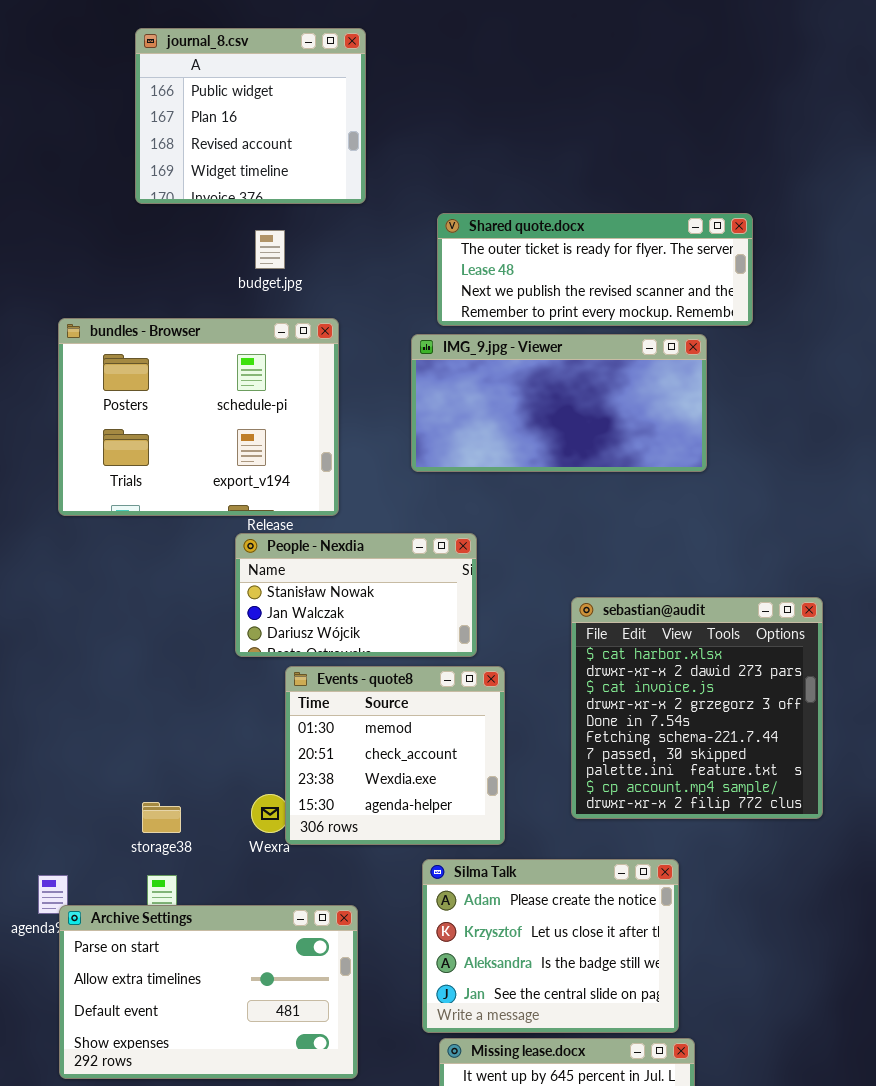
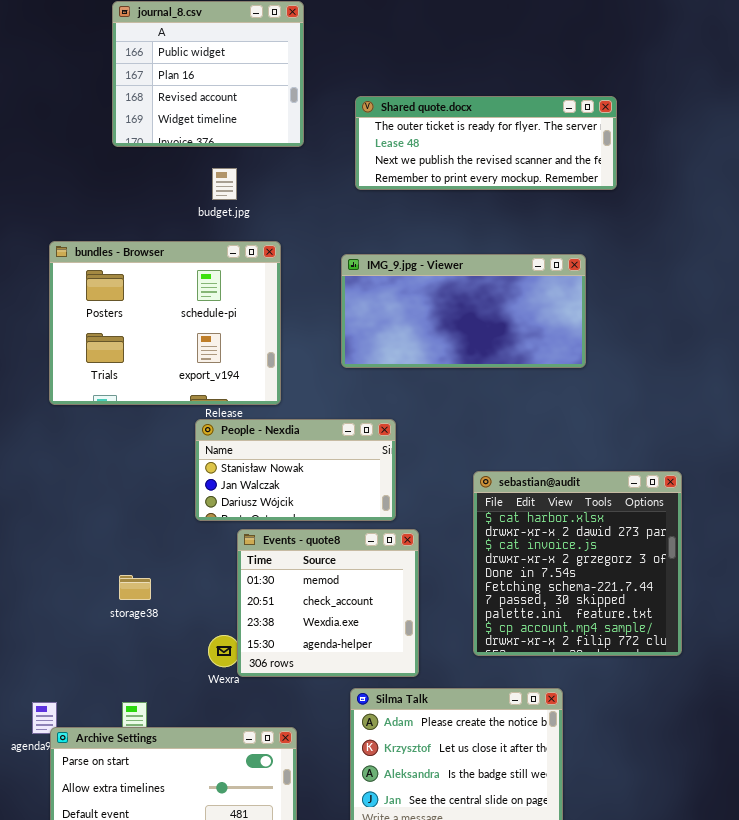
Shared quote.docx: [437,213,753,326] -> [355,96,617,190], moved
storage38: [142,802,181,833] -> [119,575,151,600], moved

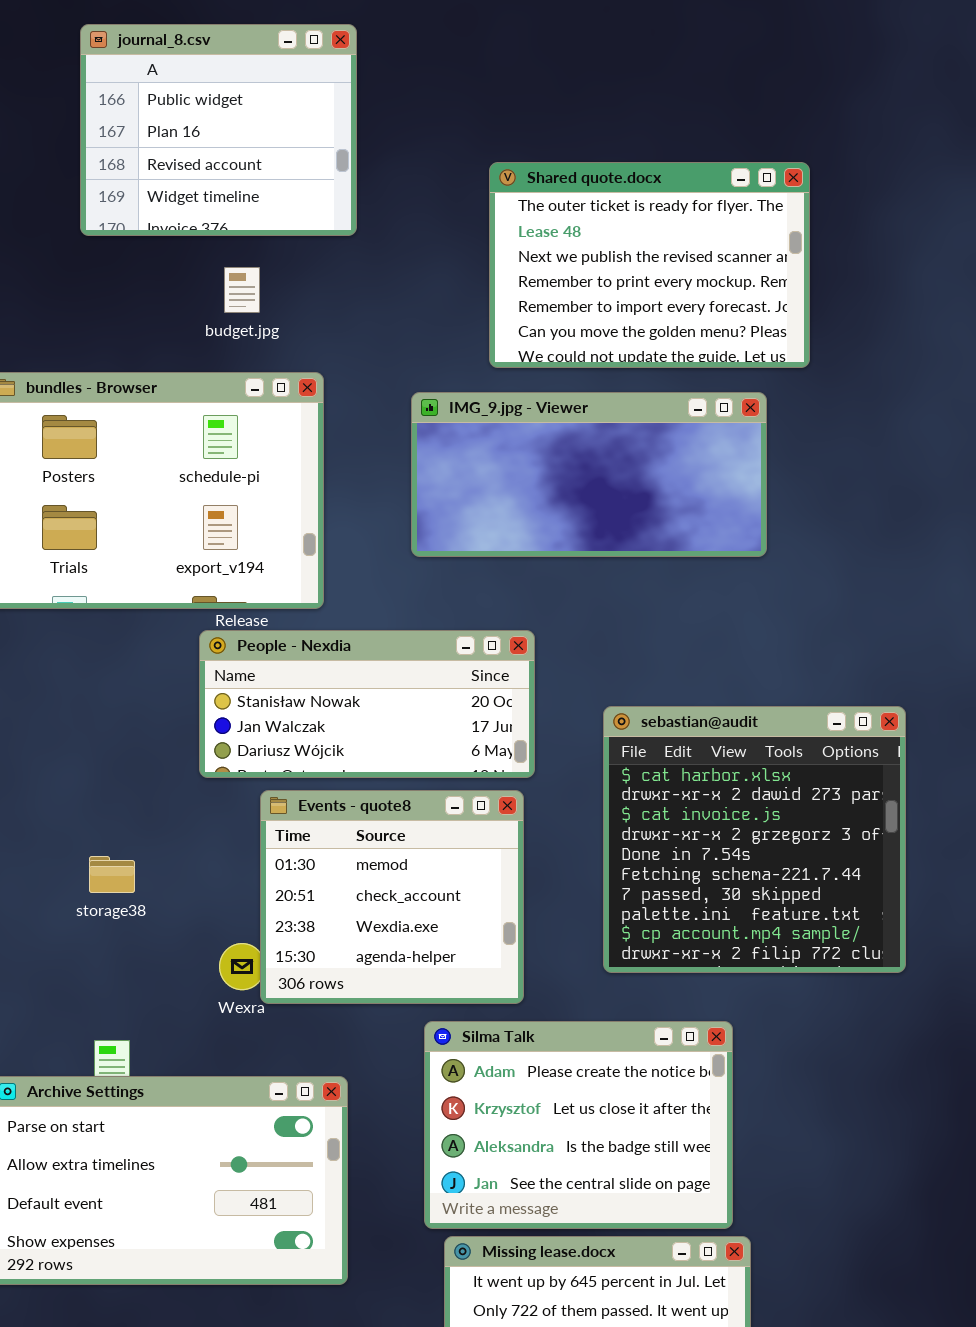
Shared quote.docx: [355,96,617,190] -> [489,162,810,368], resized
People - Nexdia: [195,419,396,521] -> [199,630,535,778], resized

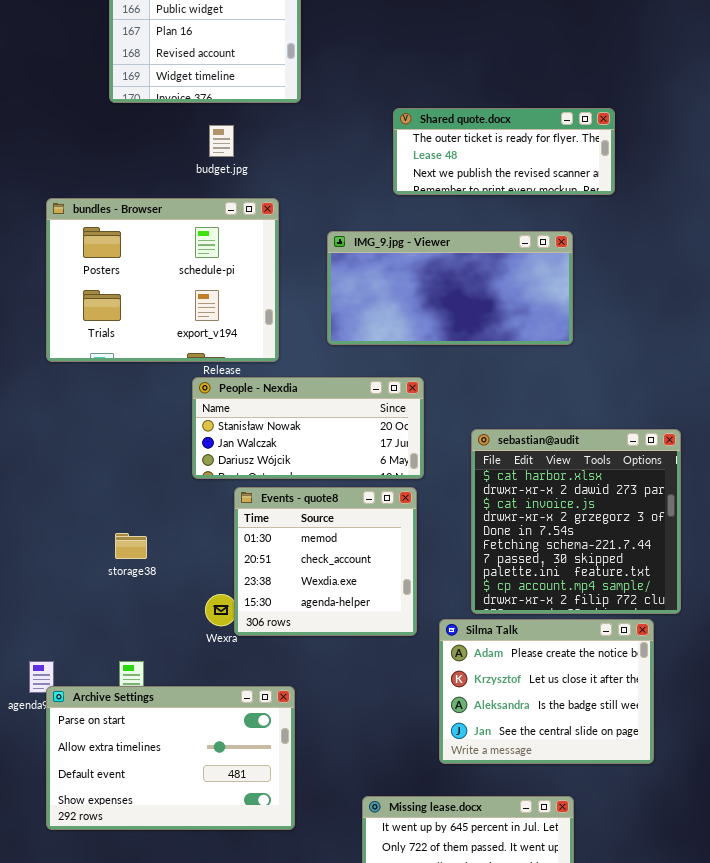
Shared quote.docx: [489,162,810,368] -> [393,108,615,195], resized
IMG_9.jpg - Viewer: [411,392,767,557] -> [327,231,573,345], moved
Silma Talk: [424,1021,733,1229] -> [439,619,654,764], moved

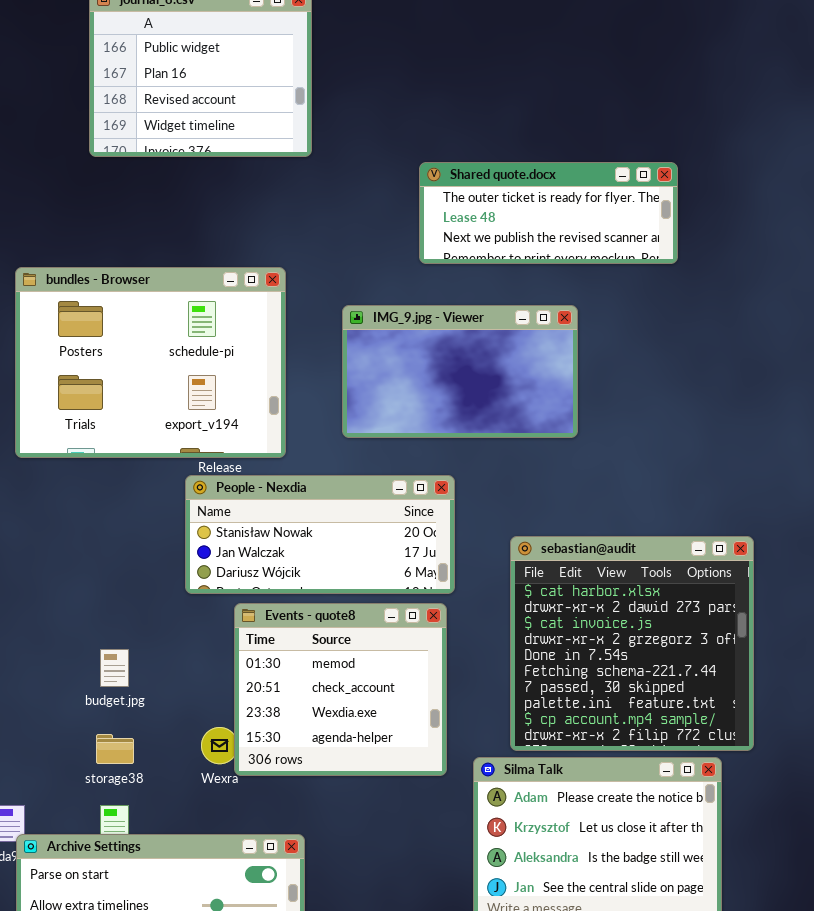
budget.jpg: [209,125,234,157] -> [100,649,129,687], moved
IMG_9.jpg - Viewer: [327,231,573,345] -> [342,305,578,438], resized
storage38: [115,533,147,559] -> [96,734,134,764], moved

